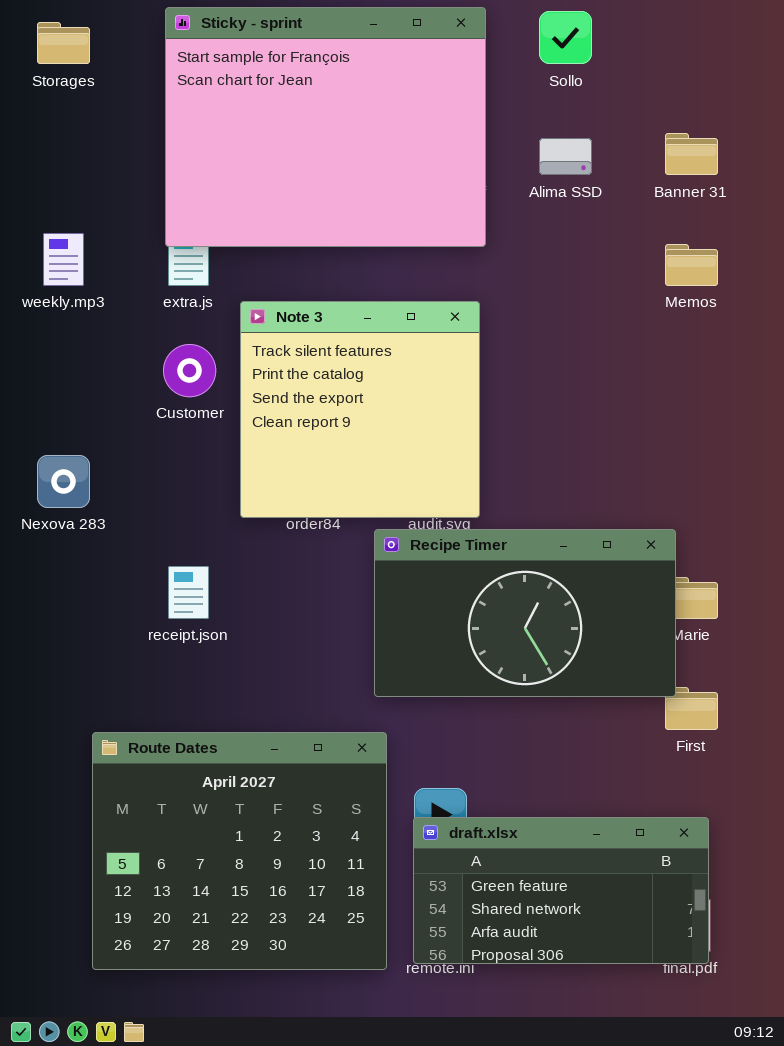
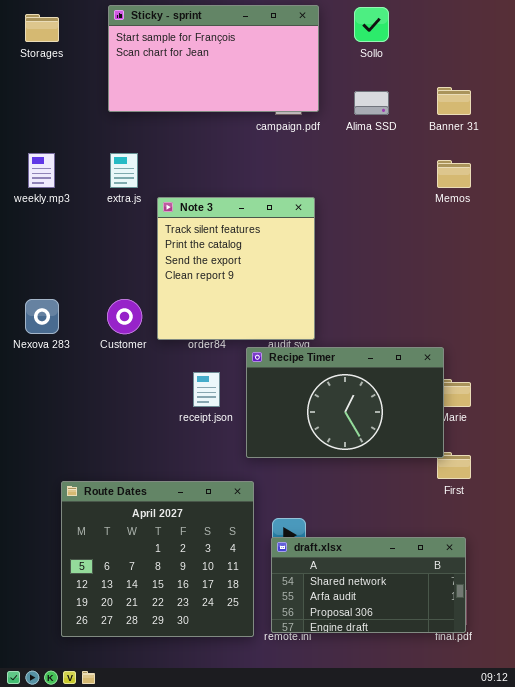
Sticky - sprint: [165,7,486,247] -> [108,5,319,112], resized
Customer: [163,344,216,397] -> [107,299,142,334], moved
receipt.json: [168,566,209,619] -> [193,372,220,407], moved
draft.xlsx: [413,817,709,964] -> [271,537,466,633], scrolled down 1 row

